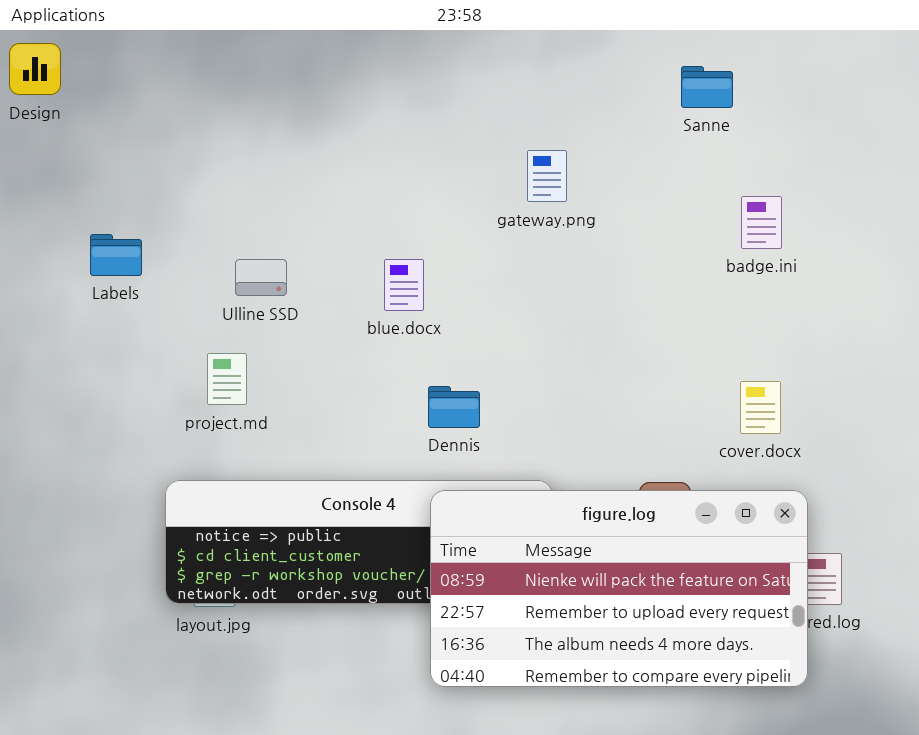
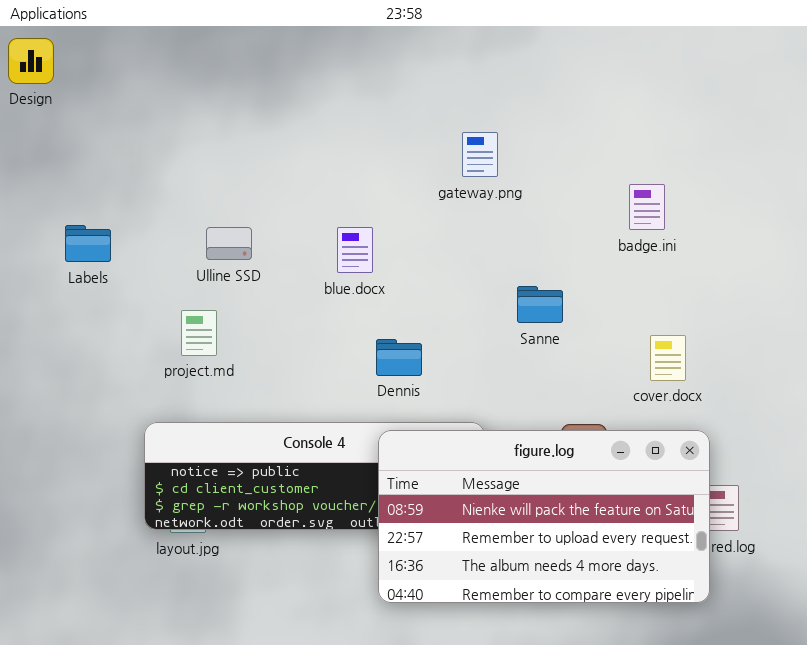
Sanne: [681,66,733,108] -> [517,286,563,323], moved
badge.ini: [741,196,782,249] -> [629,184,665,230], moved
Labels: [90,234,142,276] -> [65,225,111,262], moved

